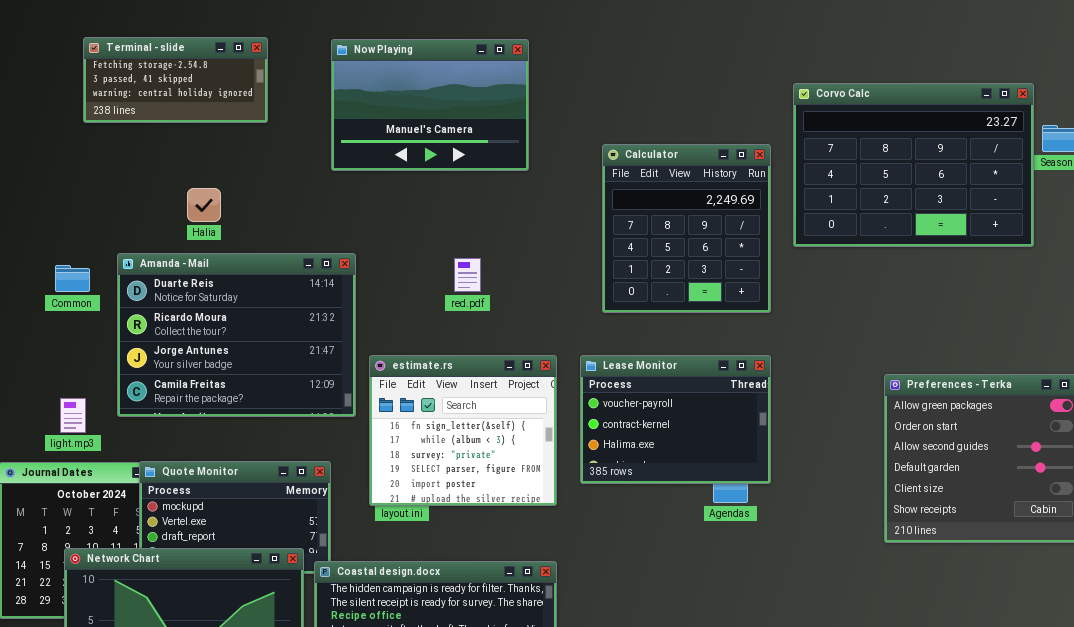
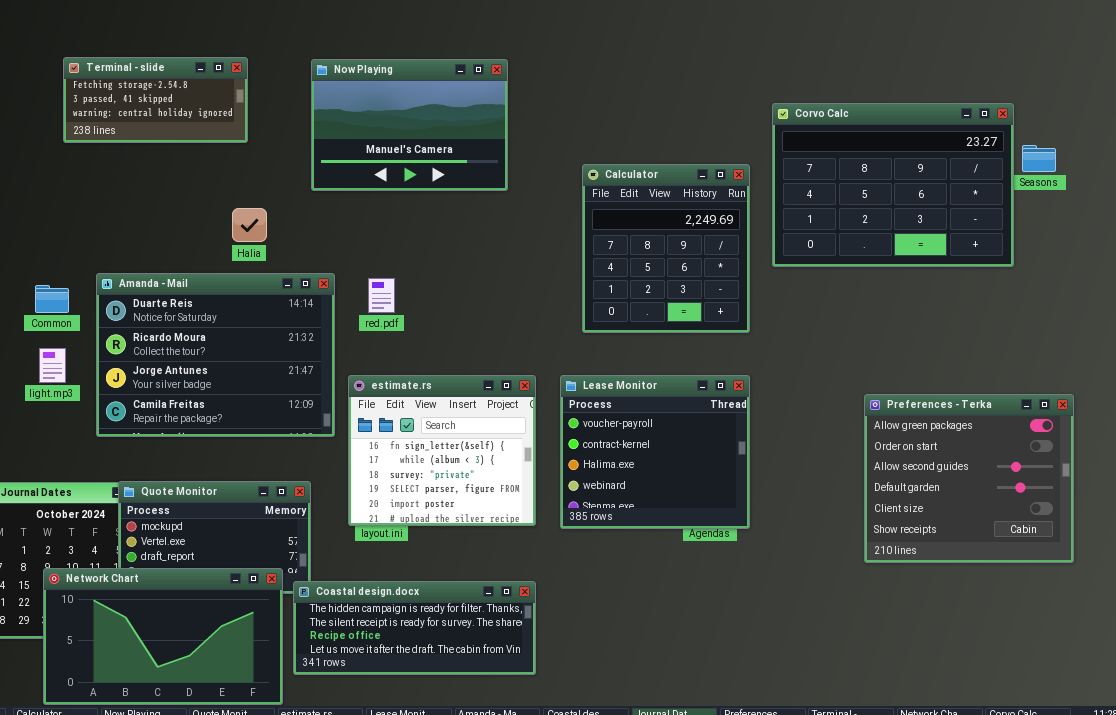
Halia: [187,188,221,222] -> [232,208,267,242], moved
red.pdf: [454,258,481,292] -> [368,278,395,313], moved
Lease Monitor: [580,355,771,484] -> [560,375,750,529], resized
light.mp3: [60,398,86,433] -> [39,348,66,383], moved

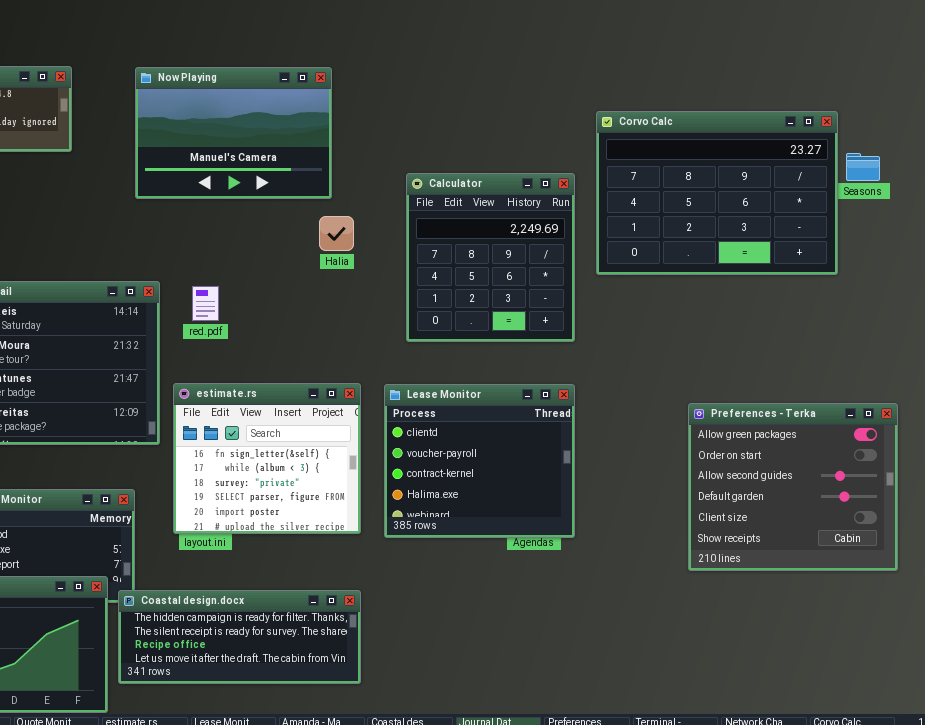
Halia: [232,208,267,242] -> [319,216,354,251], moved
Lease Monitor: [560,375,750,529] -> [384,384,575,538], scrolled up 1 row

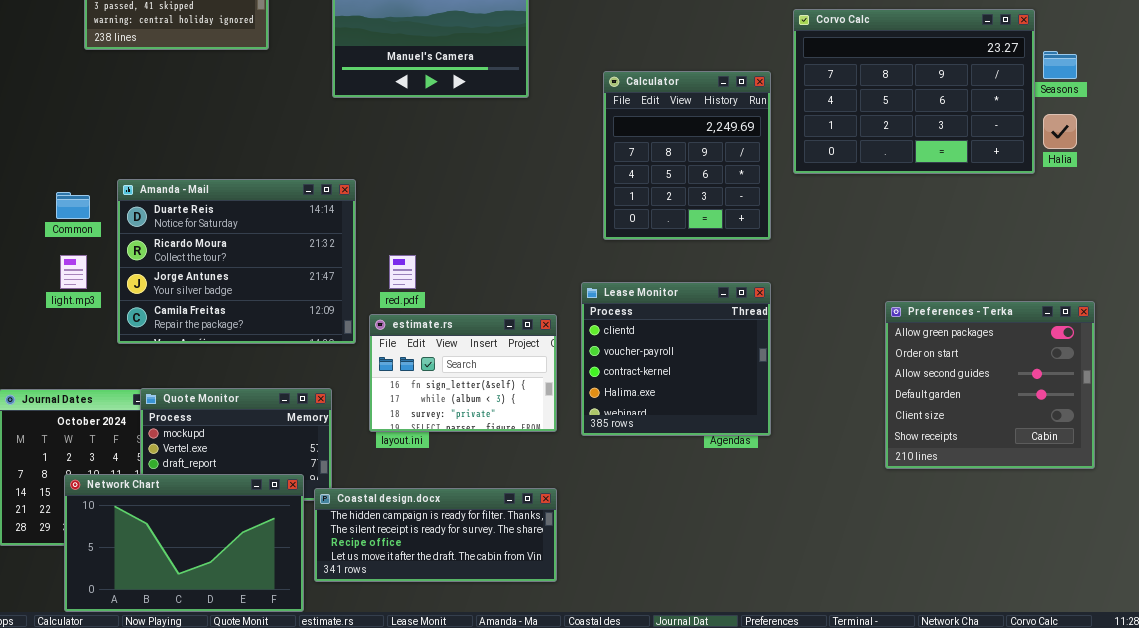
Halia: [319,216,354,251] -> [1043,114,1077,149], moved
red.pdf: [192,286,219,321] -> [389,255,416,289], moved
estimate.rs: [173,383,361,534] -> [369,314,557,432], resized

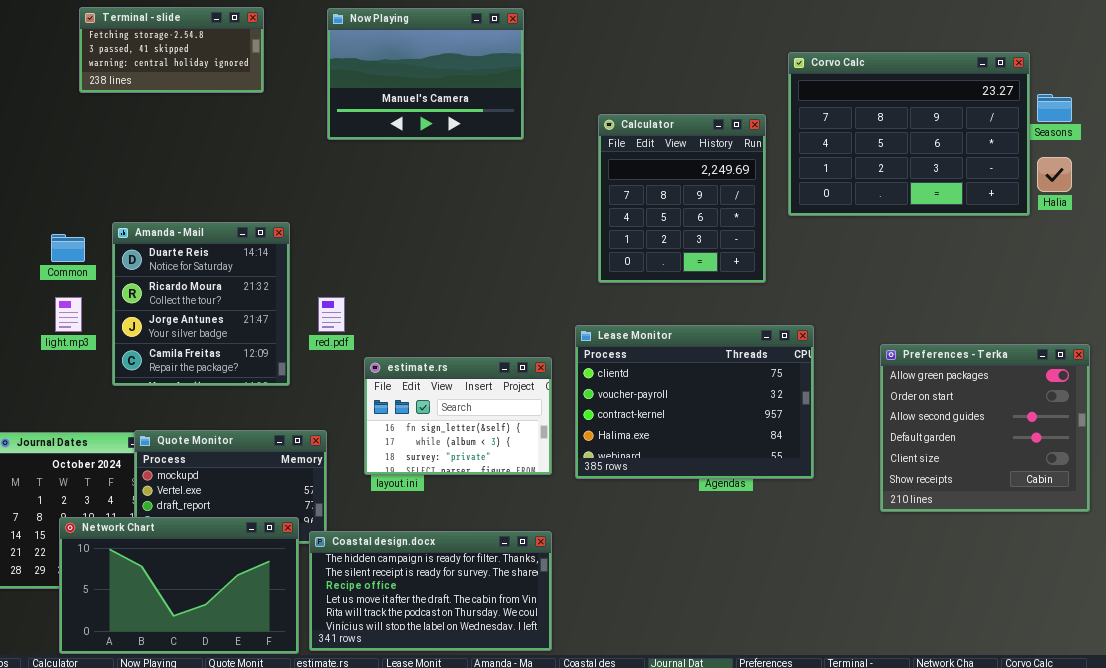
Amanda - Mail: [117,179,356,344] -> [112,222,290,386], resized
red.pdf: [389,255,416,289] -> [318,297,345,332], moved
Lease Monitor: [581,282,771,436] -> [575,325,814,479], resized
Coastal design.docx: [314,488,557,582] -> [309,531,552,651], resized

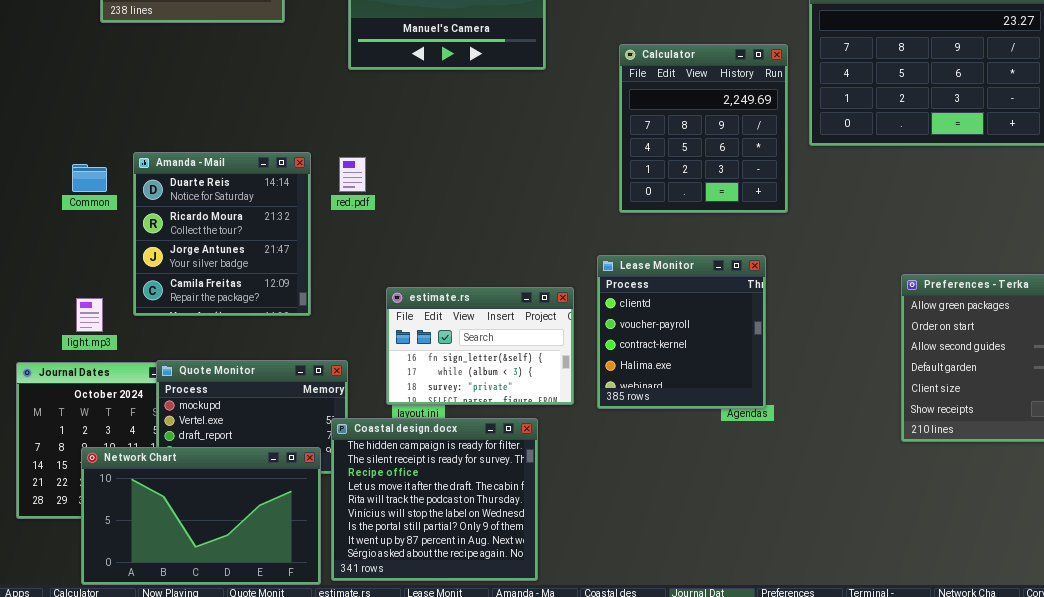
light.mp3: [55,297,82,332] -> [76,298,103,332], moved
red.pdf: [318,297,345,332] -> [339,157,366,192], moved
Lease Monitor: [575,325,814,479] -> [597,255,766,409], resized
Coastal design.docx: [309,531,552,651] -> [331,418,538,581], resized

